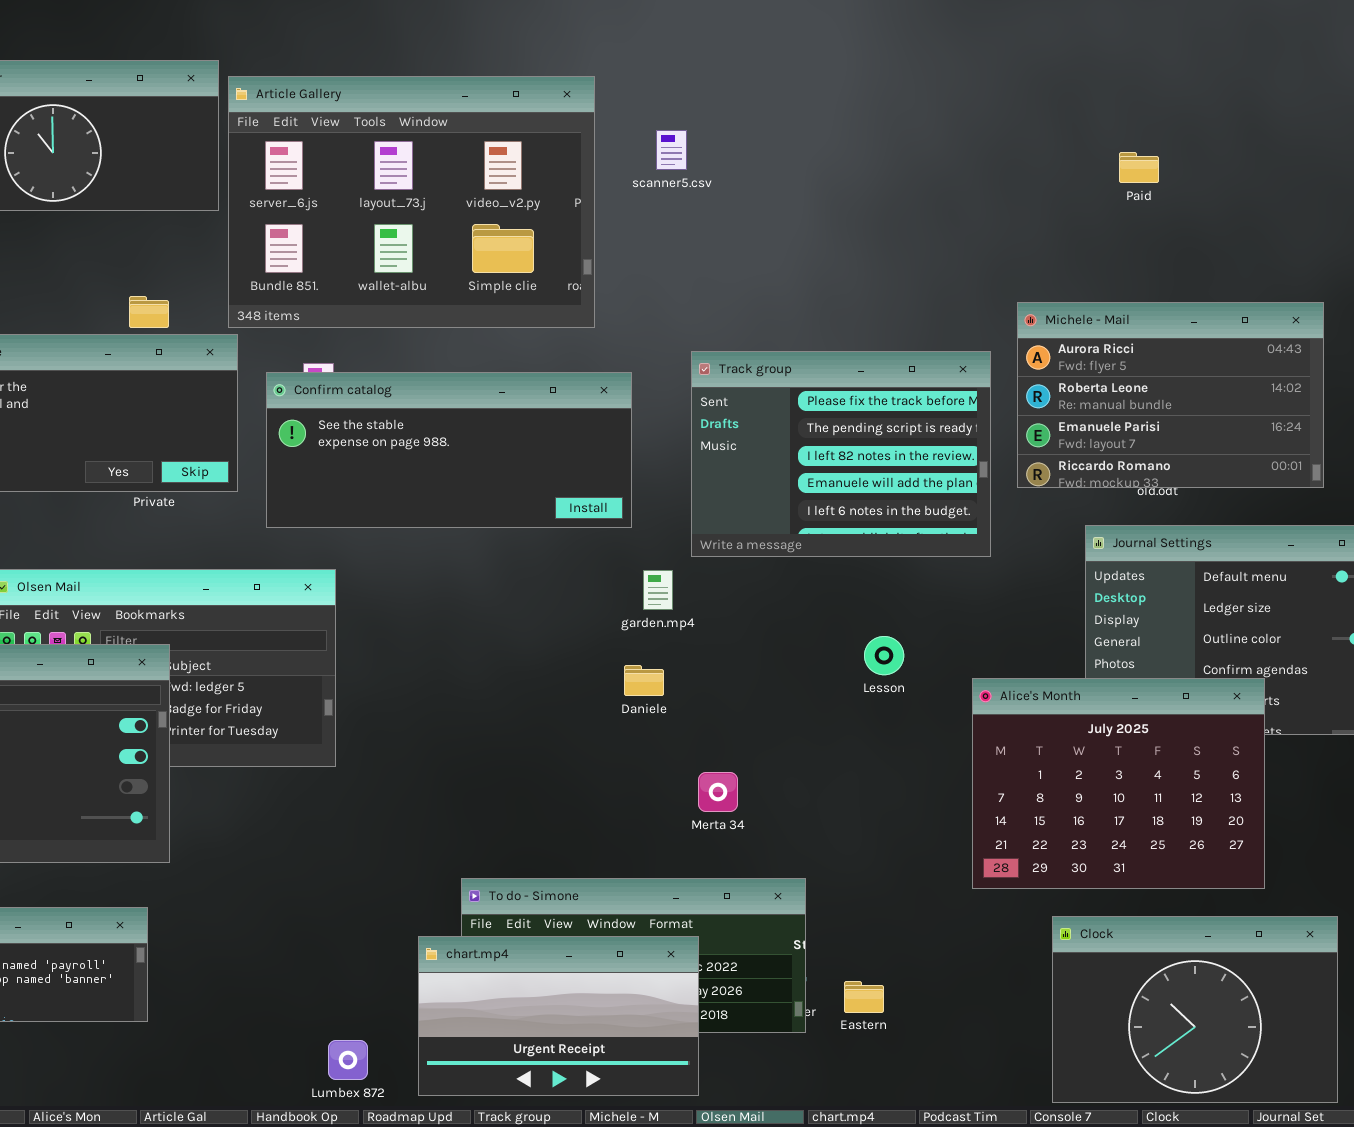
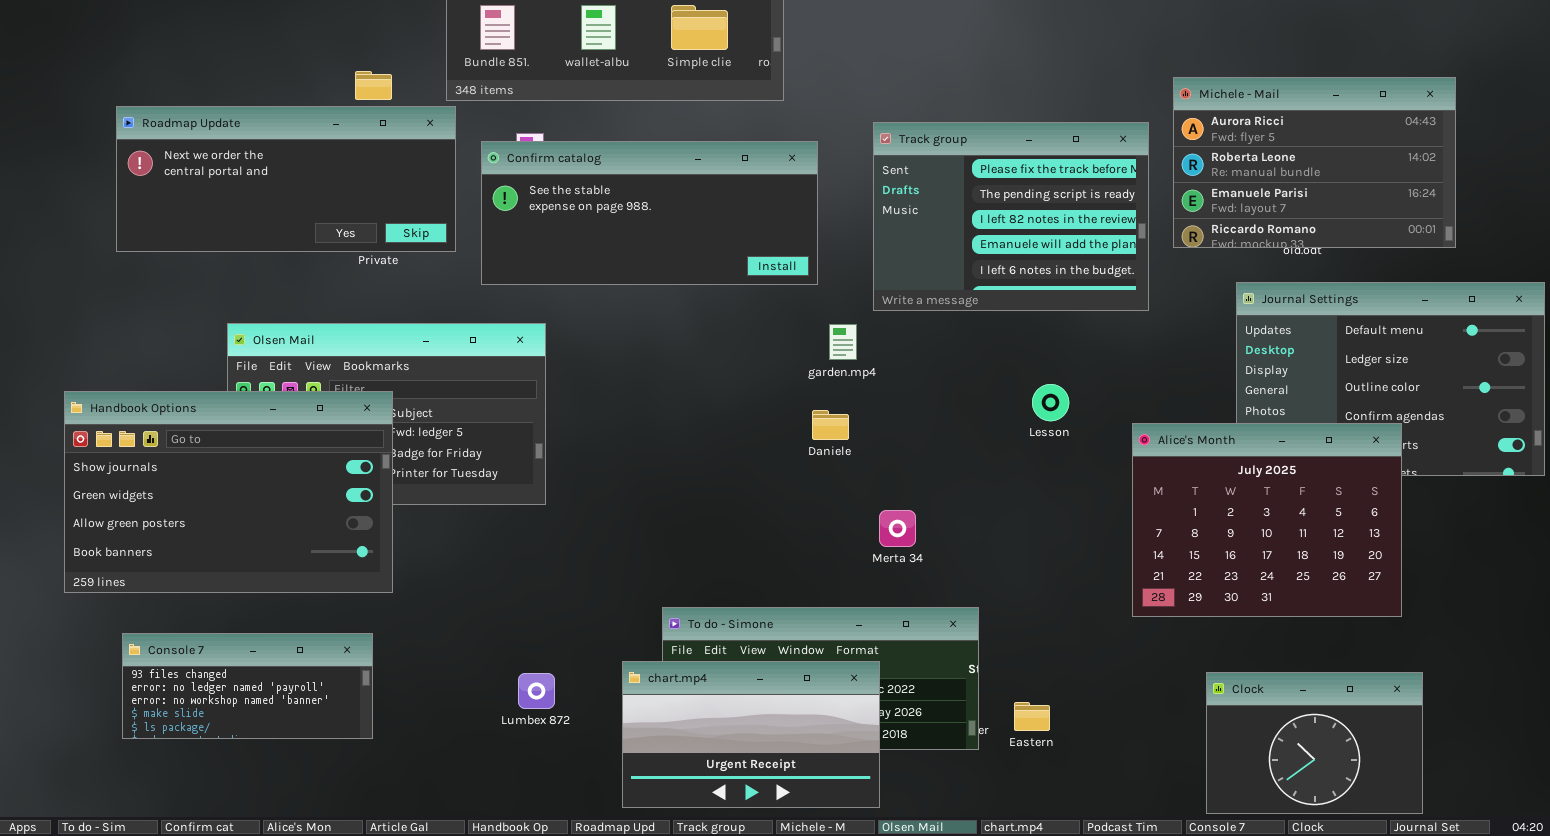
Clock: [1052,916,1338,1103] -> [1206,672,1423,814], resized
Lumbex 872: [328,1040,368,1080] -> [518,673,555,709], moved

